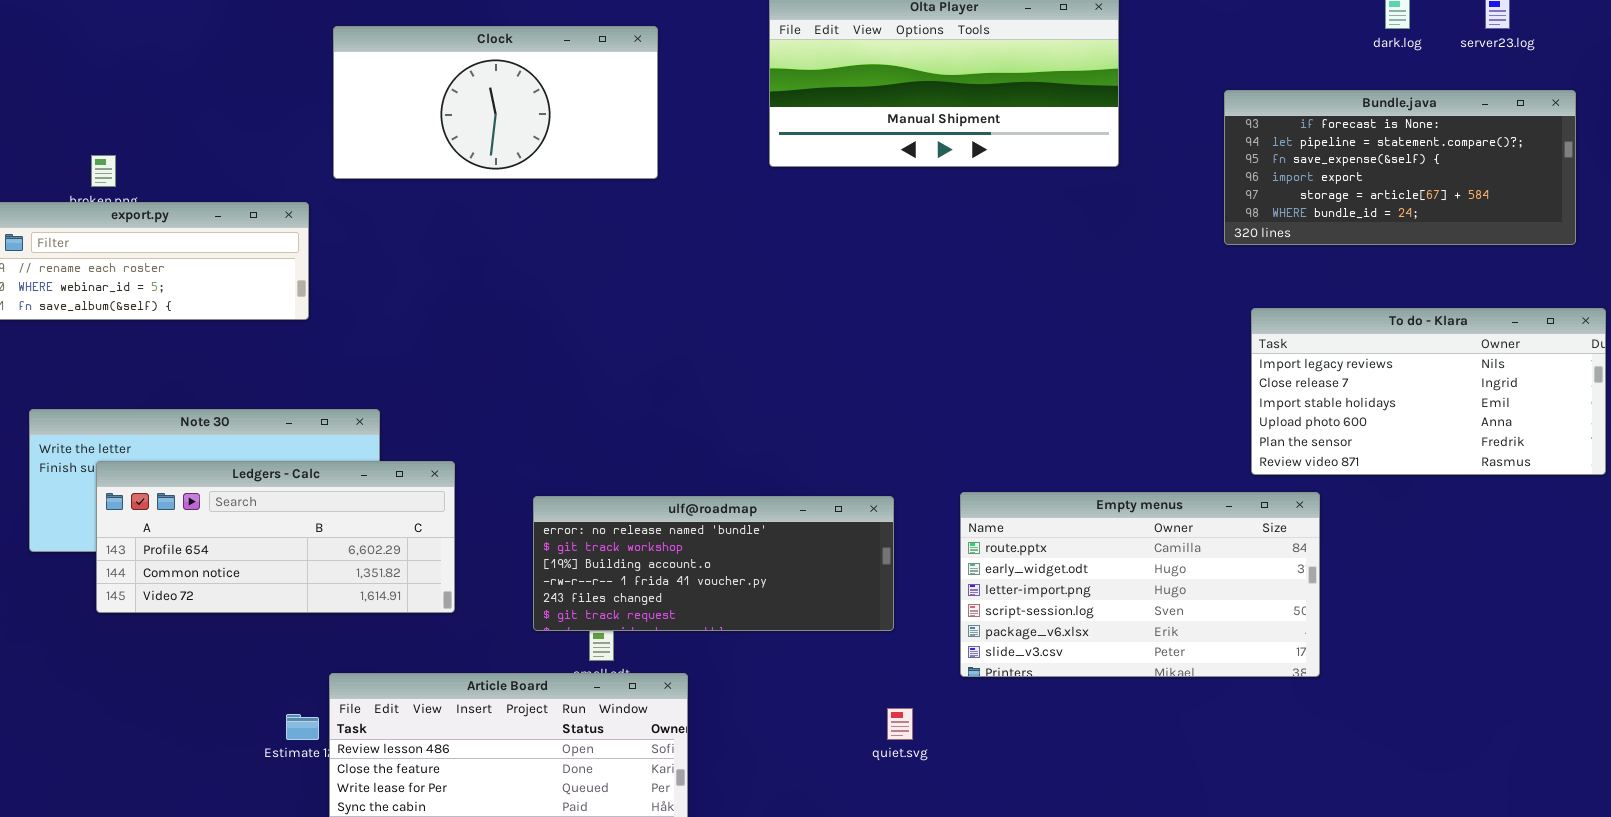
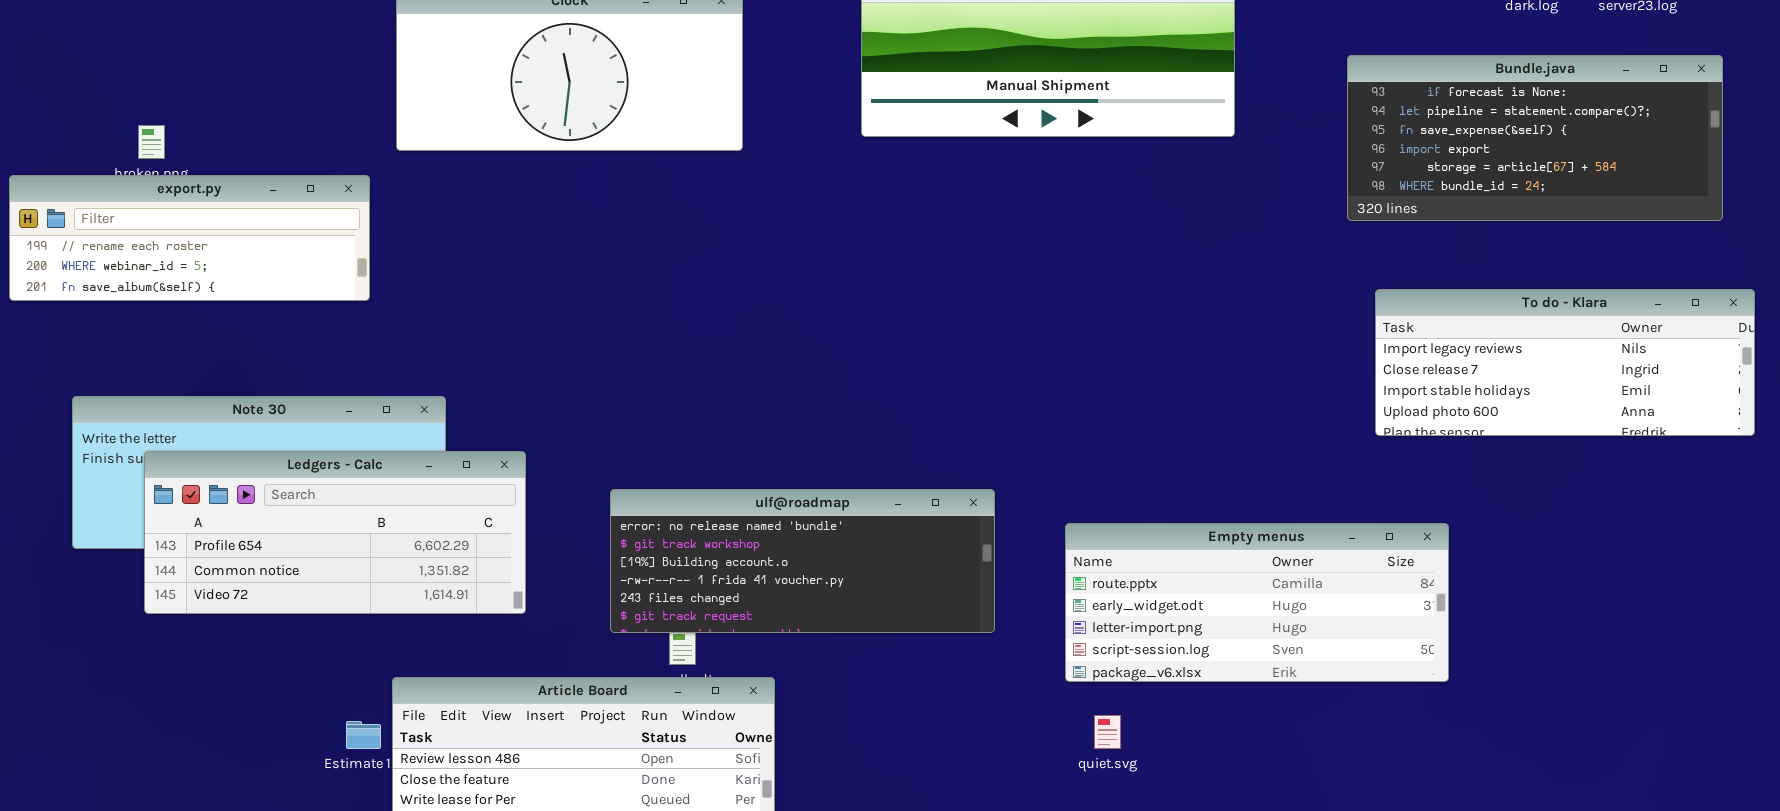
To do - Klara: [1251,308,1606,475] -> [1375,289,1755,436], resized
Empty menus: [960,492,1320,677] -> [1065,523,1449,682], resized
quiet.svg: [887,708,913,740] -> [1094,715,1121,749], moved

